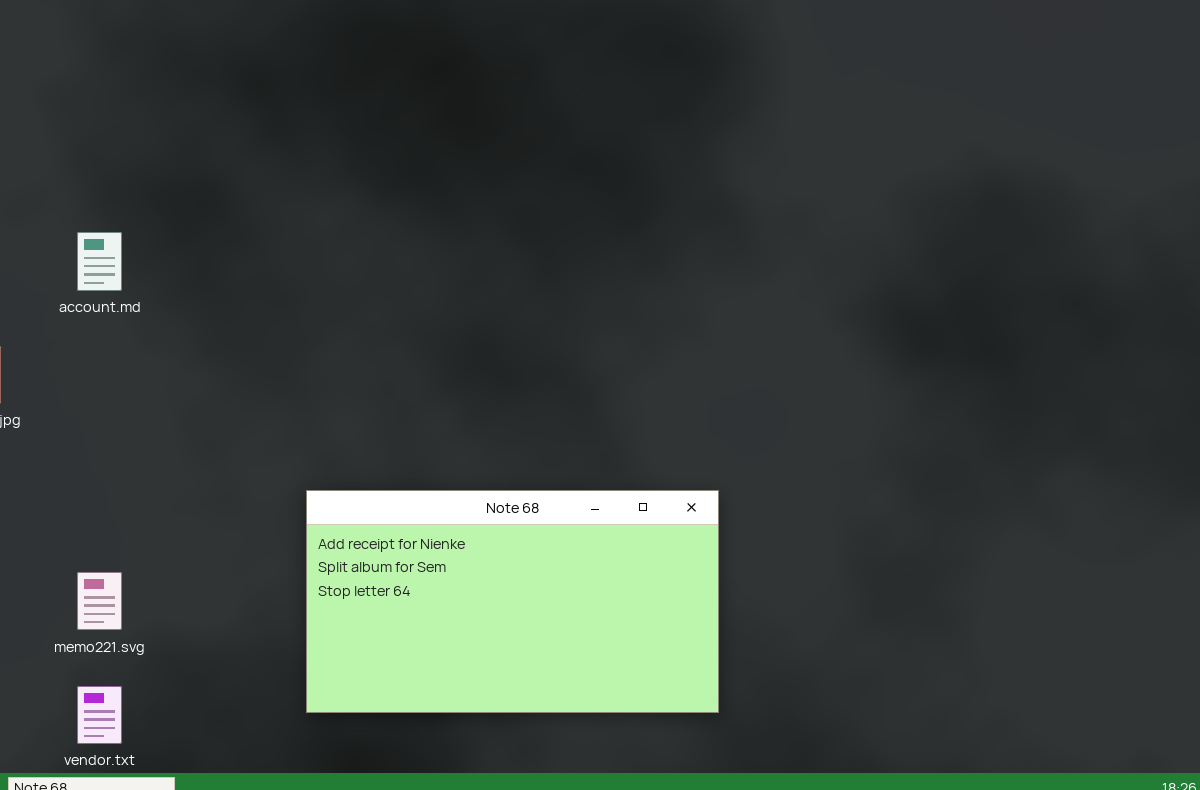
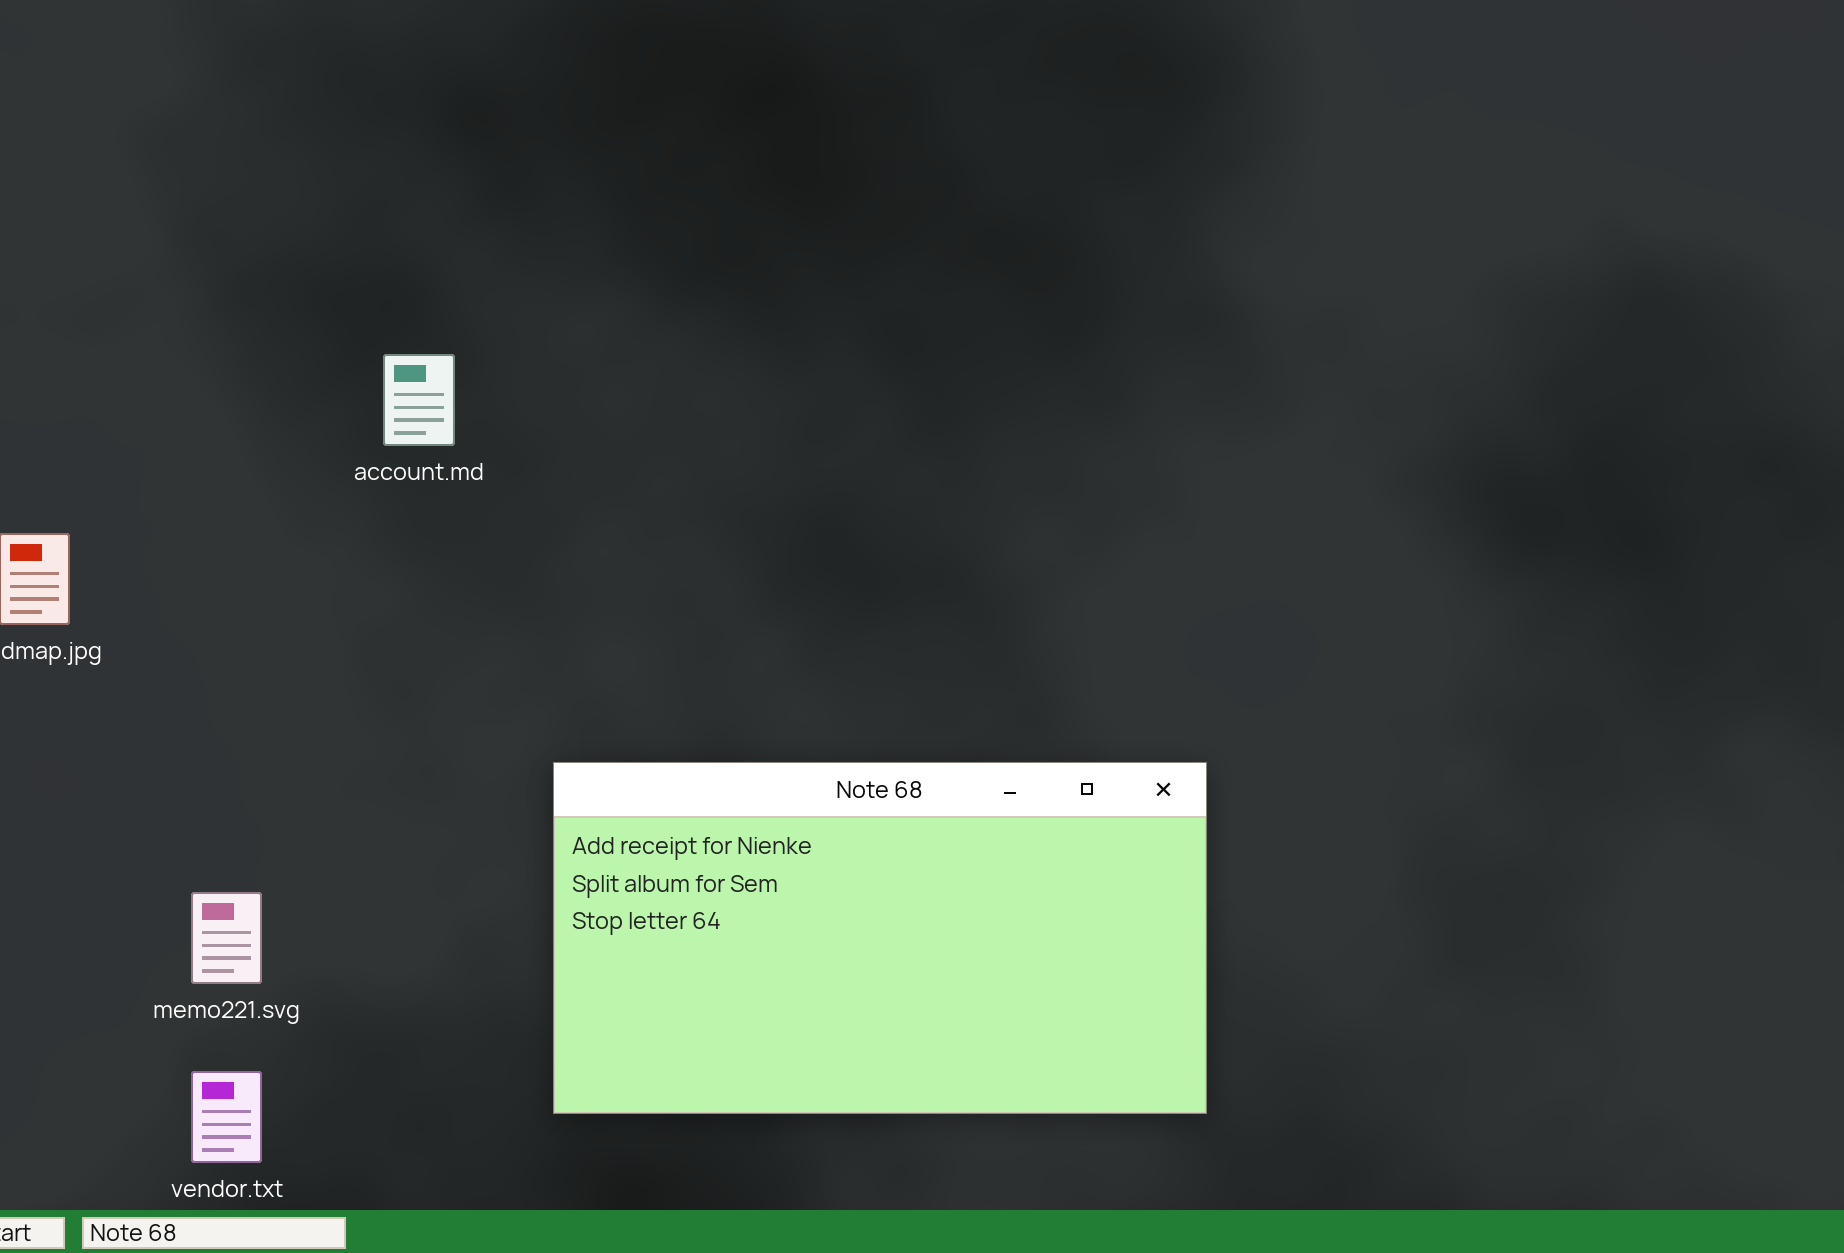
account.md: [77,232,122,291] -> [383,354,455,446], moved

